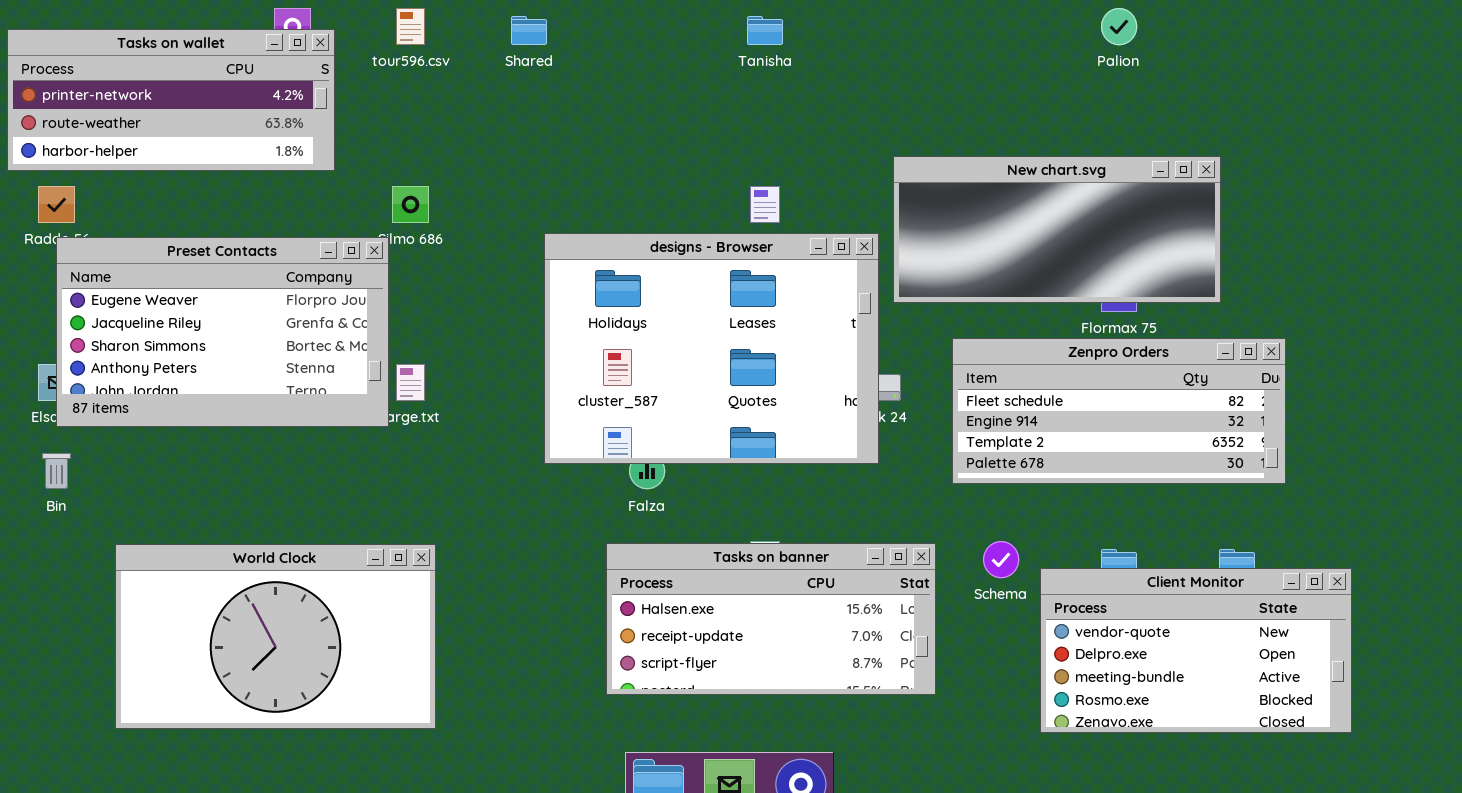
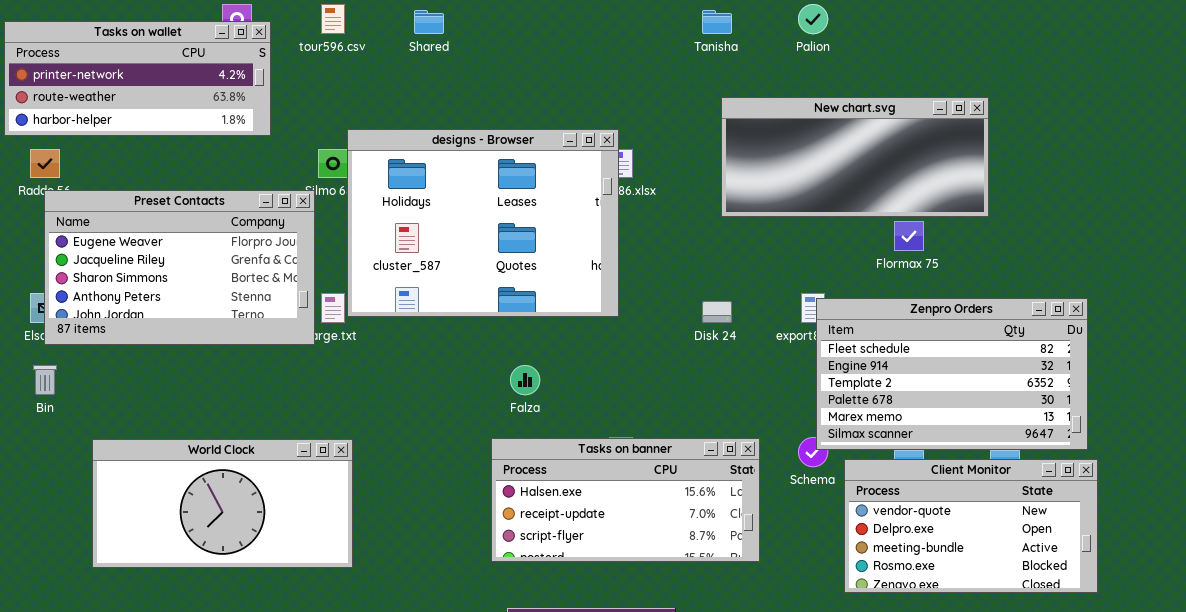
Palion: [1101,8,1137,45] -> [798,4,828,34], moved
Tanisha: [747,16,783,45] -> [702,10,732,34], moved
New chart.svg: [893,156,1221,303] -> [721,97,989,217], moved
designs - Browser: [544,233,879,464] -> [347,129,619,317], moved
Zenpro Orders: [952,338,1286,484] -> [816,298,1088,450], moved, resized
World Clock: [115,544,436,729] -> [92,439,353,568], resized

